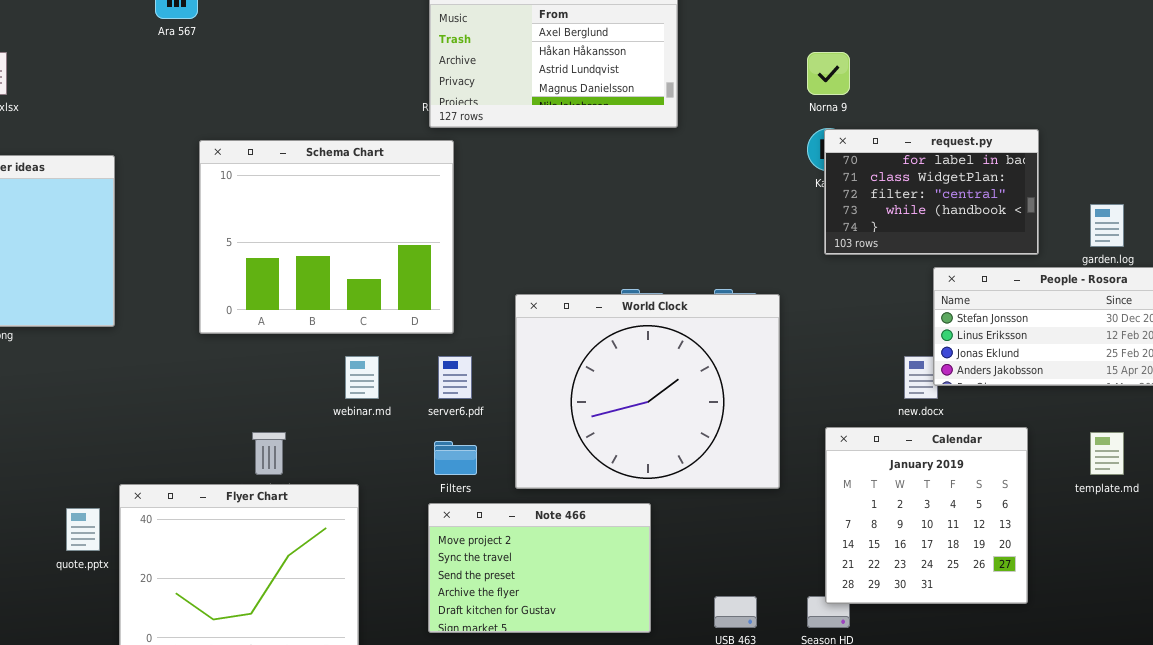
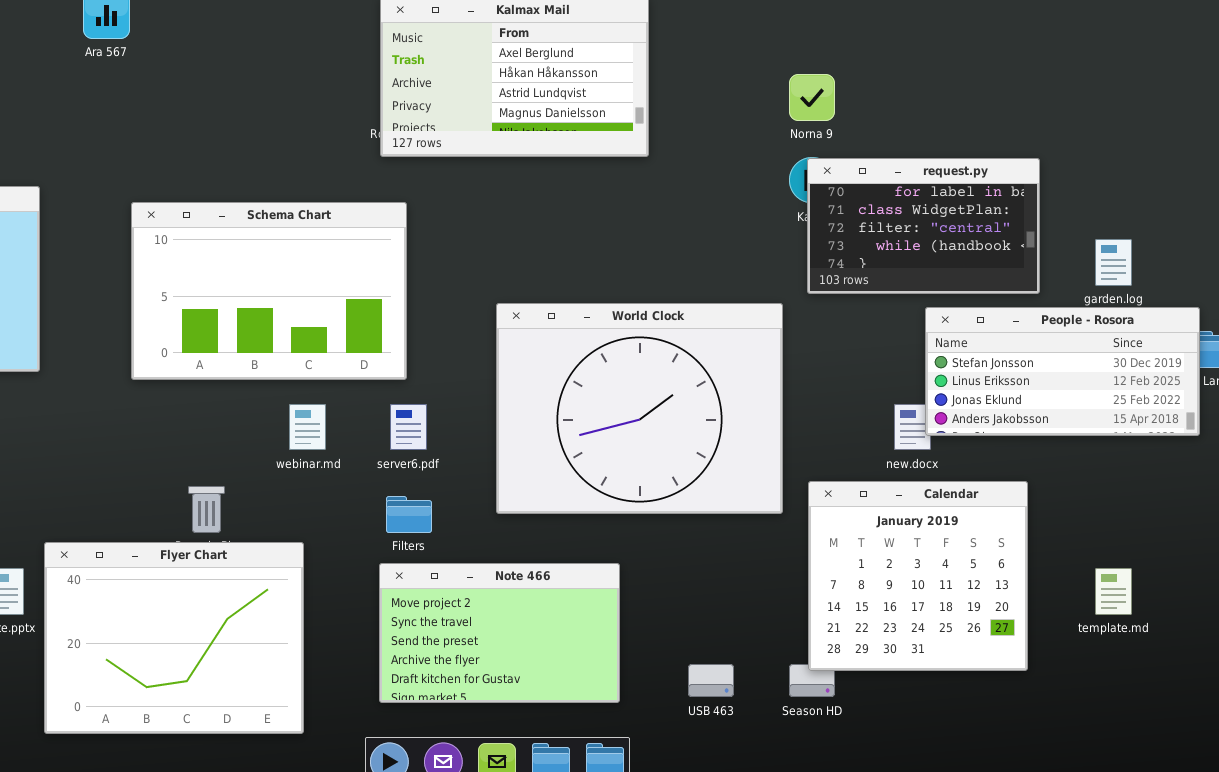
Schema Chart: [199,140,454,334] -> [131,202,407,380], resized
World Clock: [515,294,780,489] -> [496,303,783,514], moved
template.md: [1090,432,1124,475] -> [1095,568,1132,615], moved

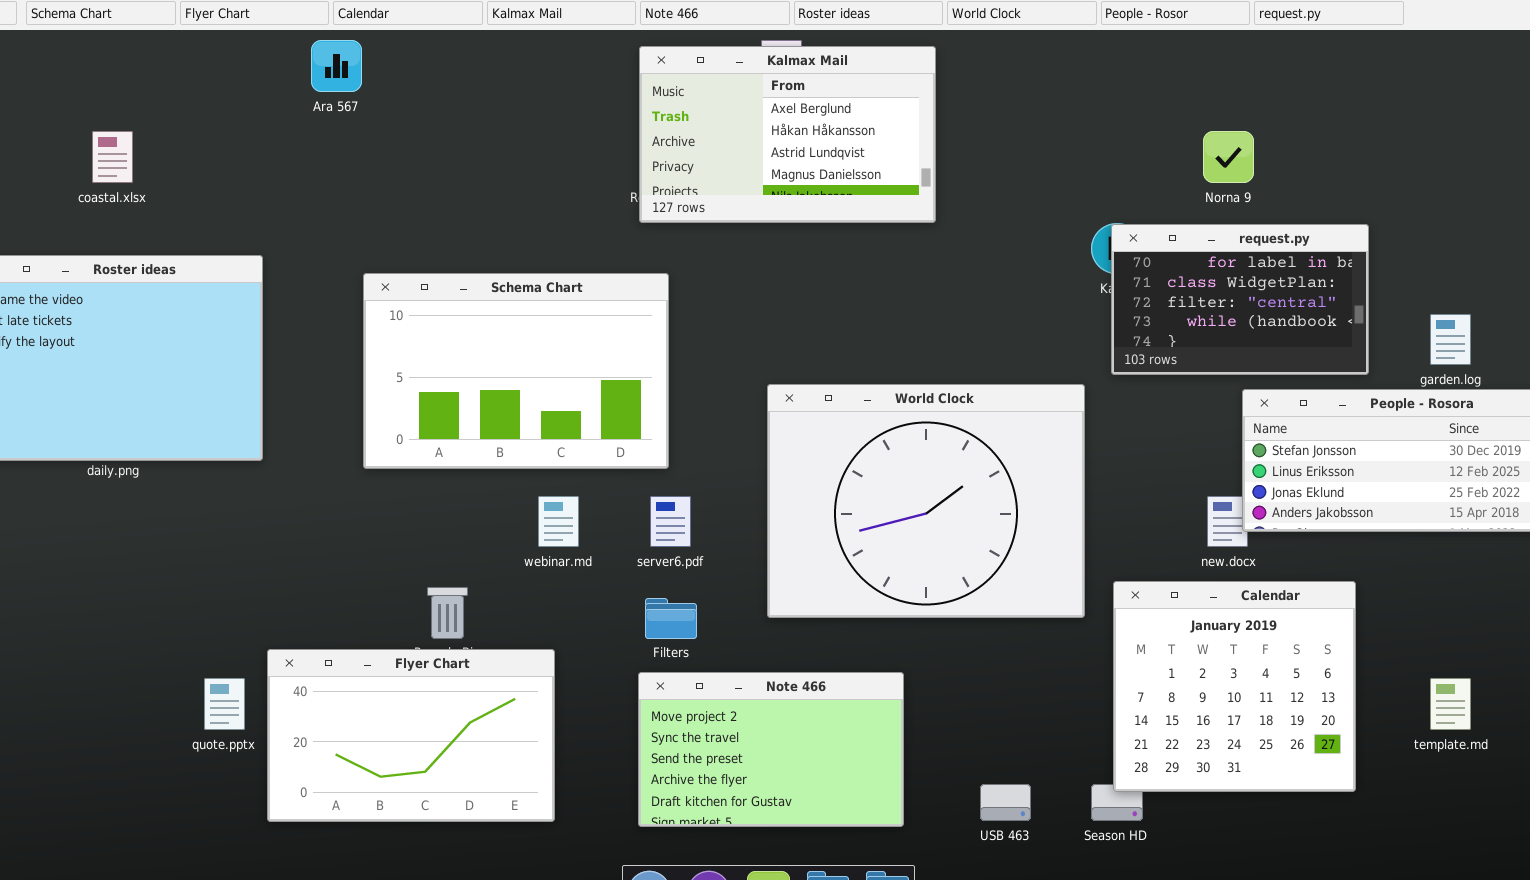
Norna 9: [789,74,835,121] -> [1203,131,1254,183], moved
Flyer Chart: [44,542,304,734] -> [267,649,555,822], resized

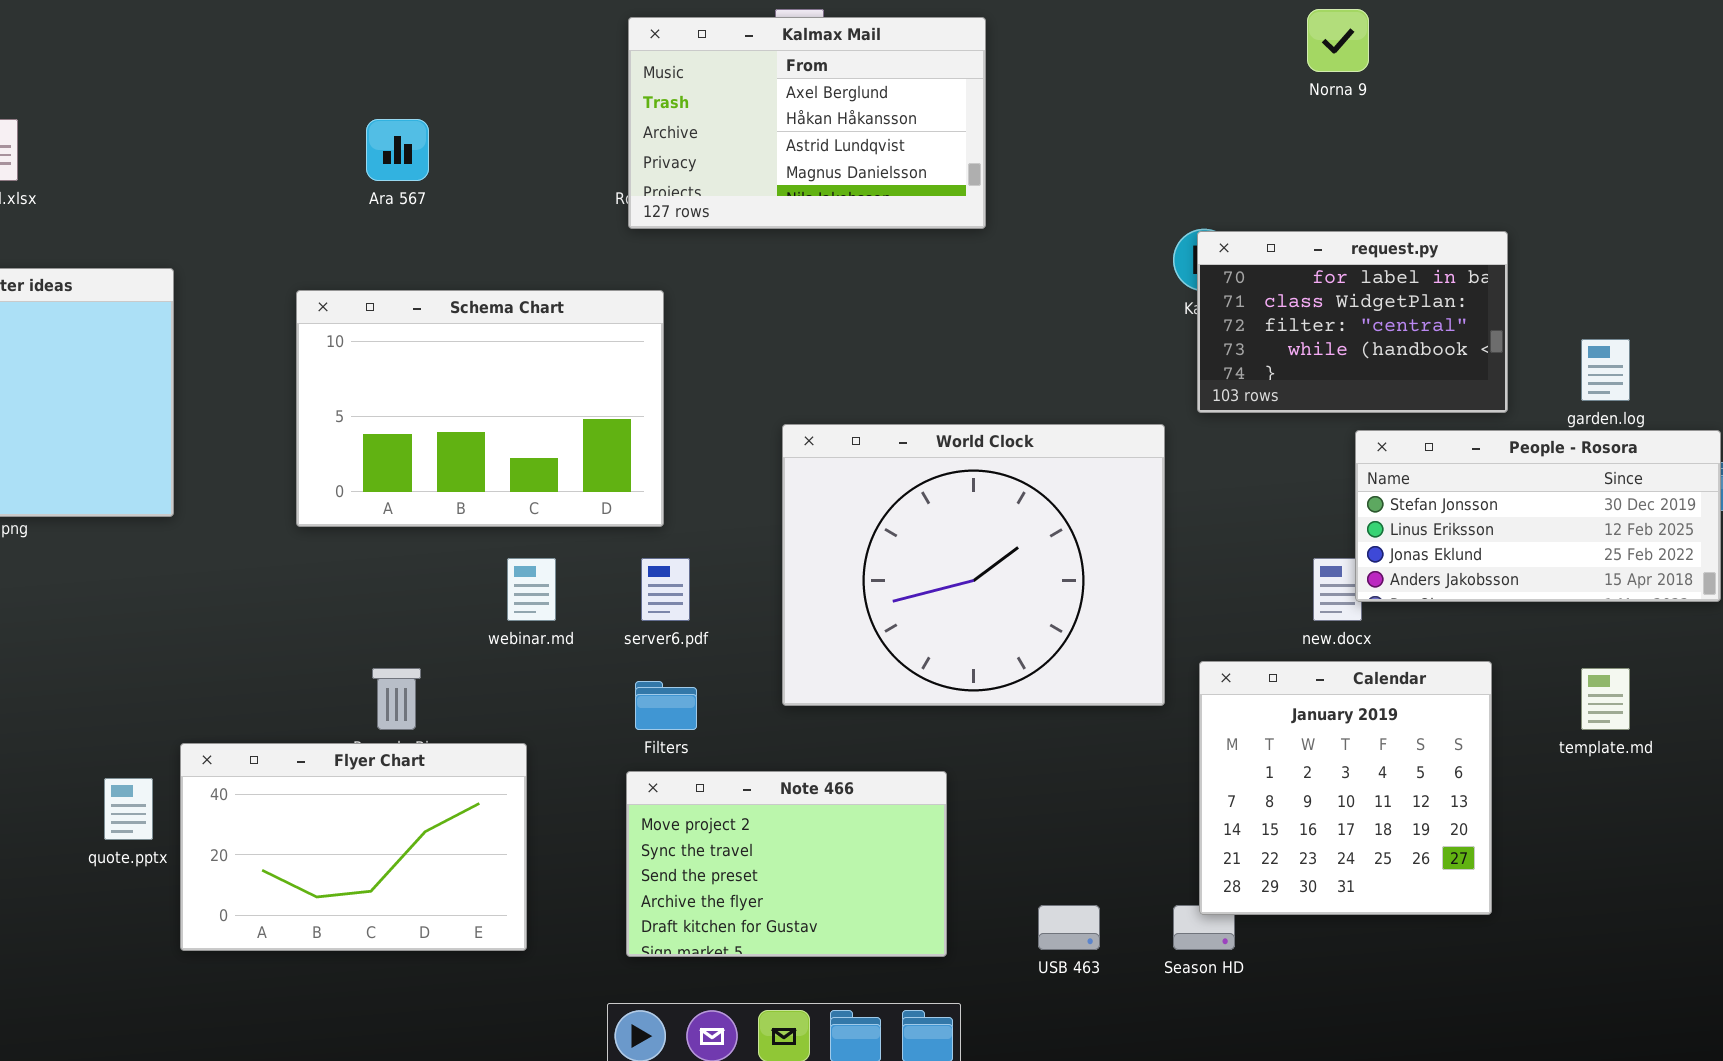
Ara 567: [311,40,362,92] -> [366,119,429,181], moved
Norna 9: [1203,131,1254,183] -> [1307,9,1369,72], moved
template.md: [1430,678,1471,730] -> [1581,668,1630,730], moved

